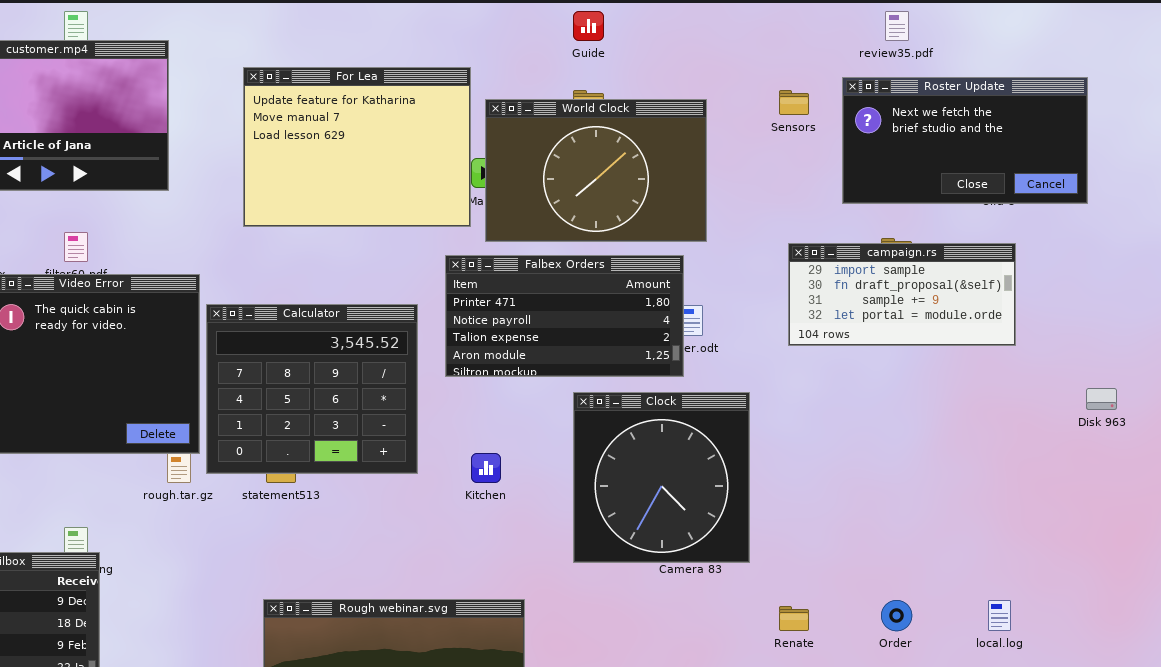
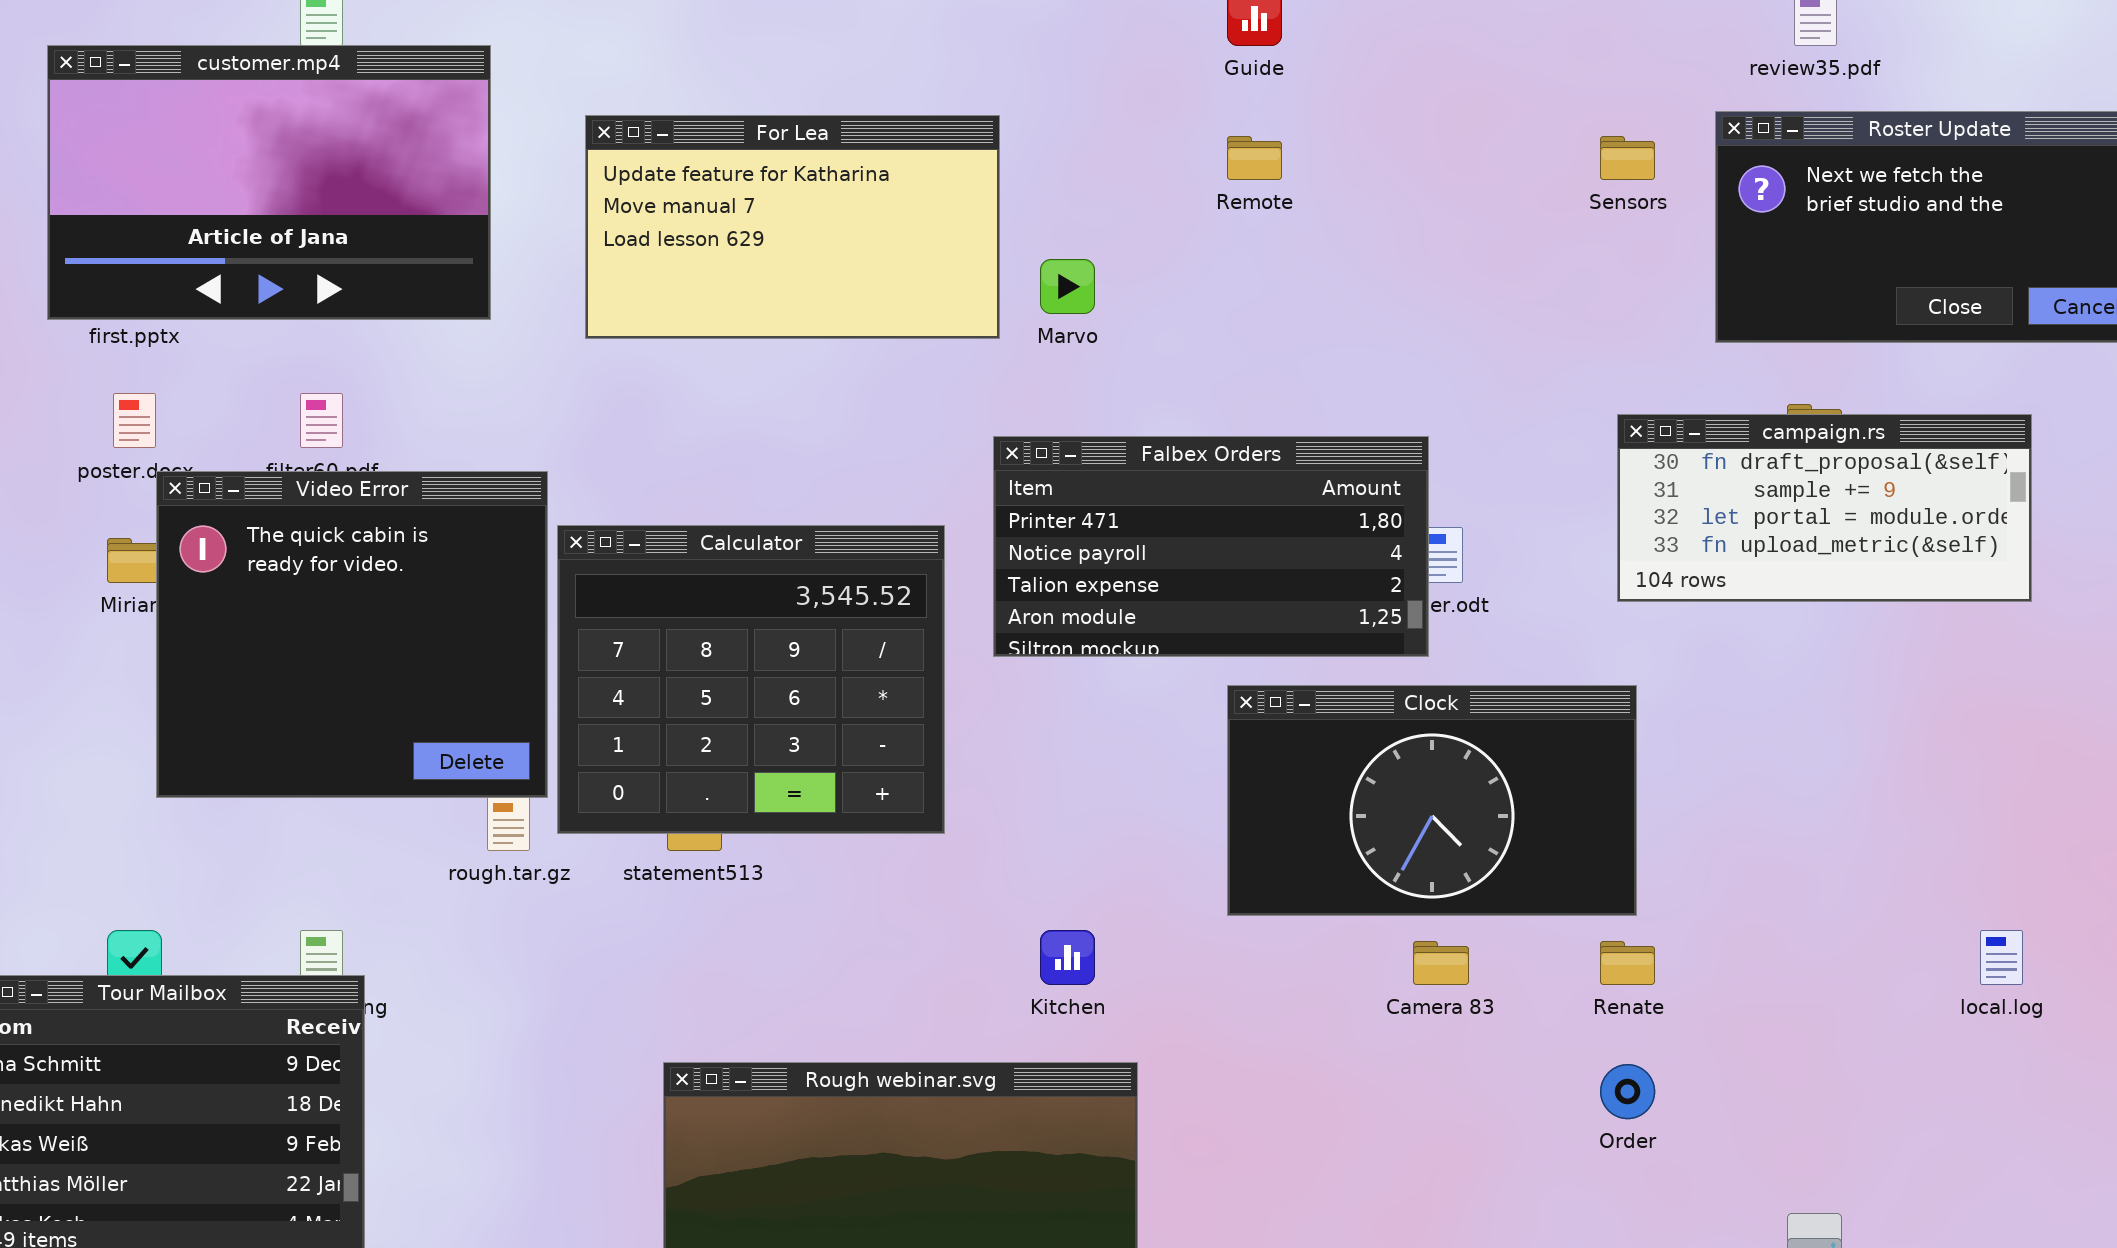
For Lea: [243,67,471,227] -> [585,115,1000,339], moved, resized
World Clock: [485,99,707,242] -> none, closed
campaign.rs: [788,243,1016,346] -> [1617,414,2032,602], scrolled down 1 row
Clock: [573,392,750,563] -> [1227,685,1637,916], resized
Kitchen: [471,453,501,483] -> [1040,930,1095,985], moved
Order: [881,600,912,631] -> [1600,1064,1655,1119], moved
local.log: [988,600,1011,631] -> [1980,930,2023,985], moved
Renate: [779,606,809,631] -> [1600,941,1655,985], moved

